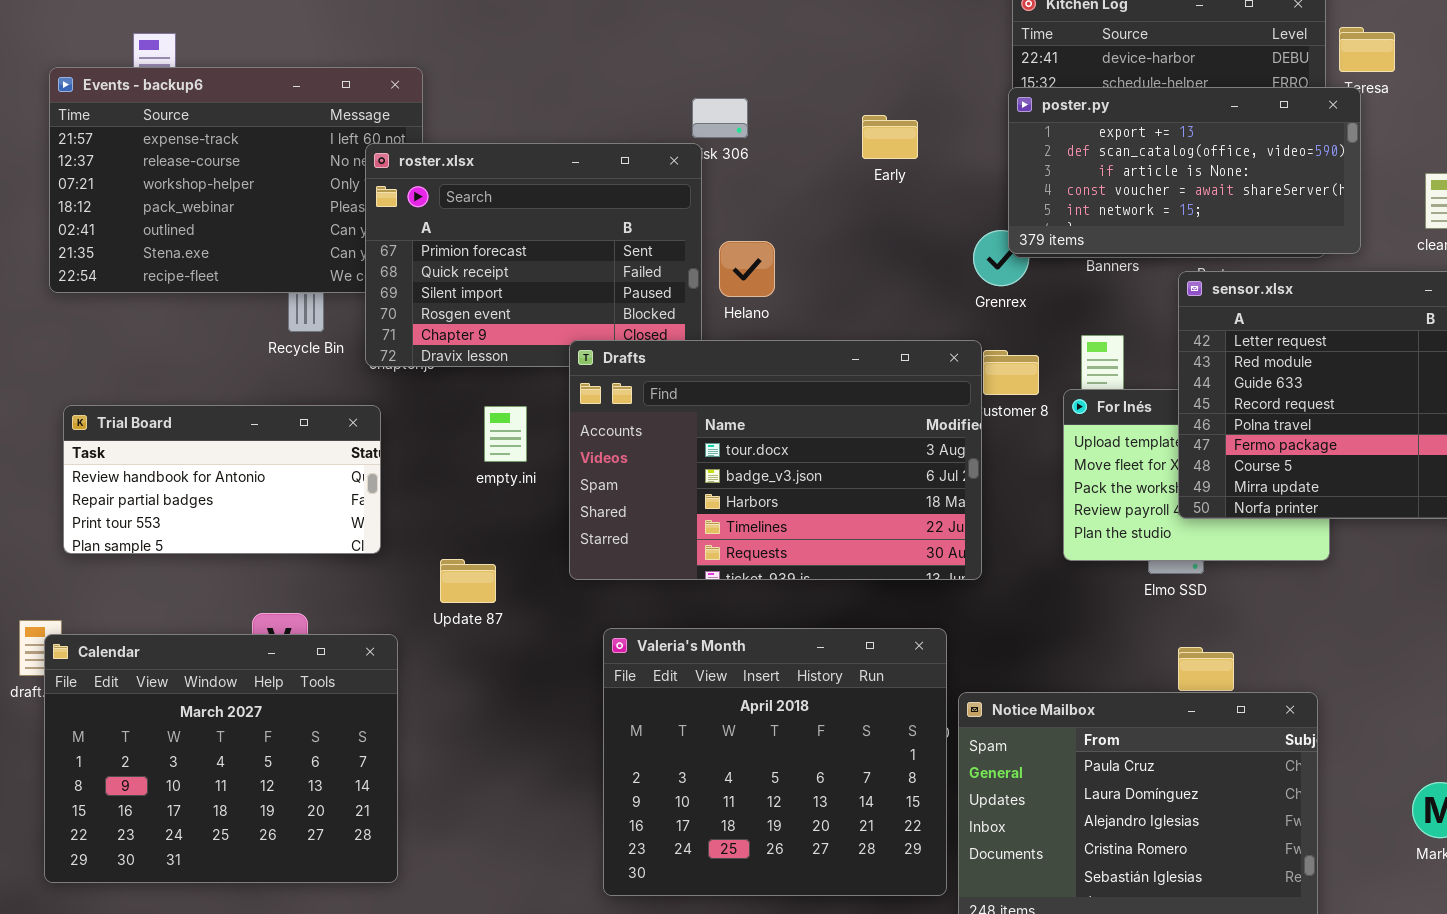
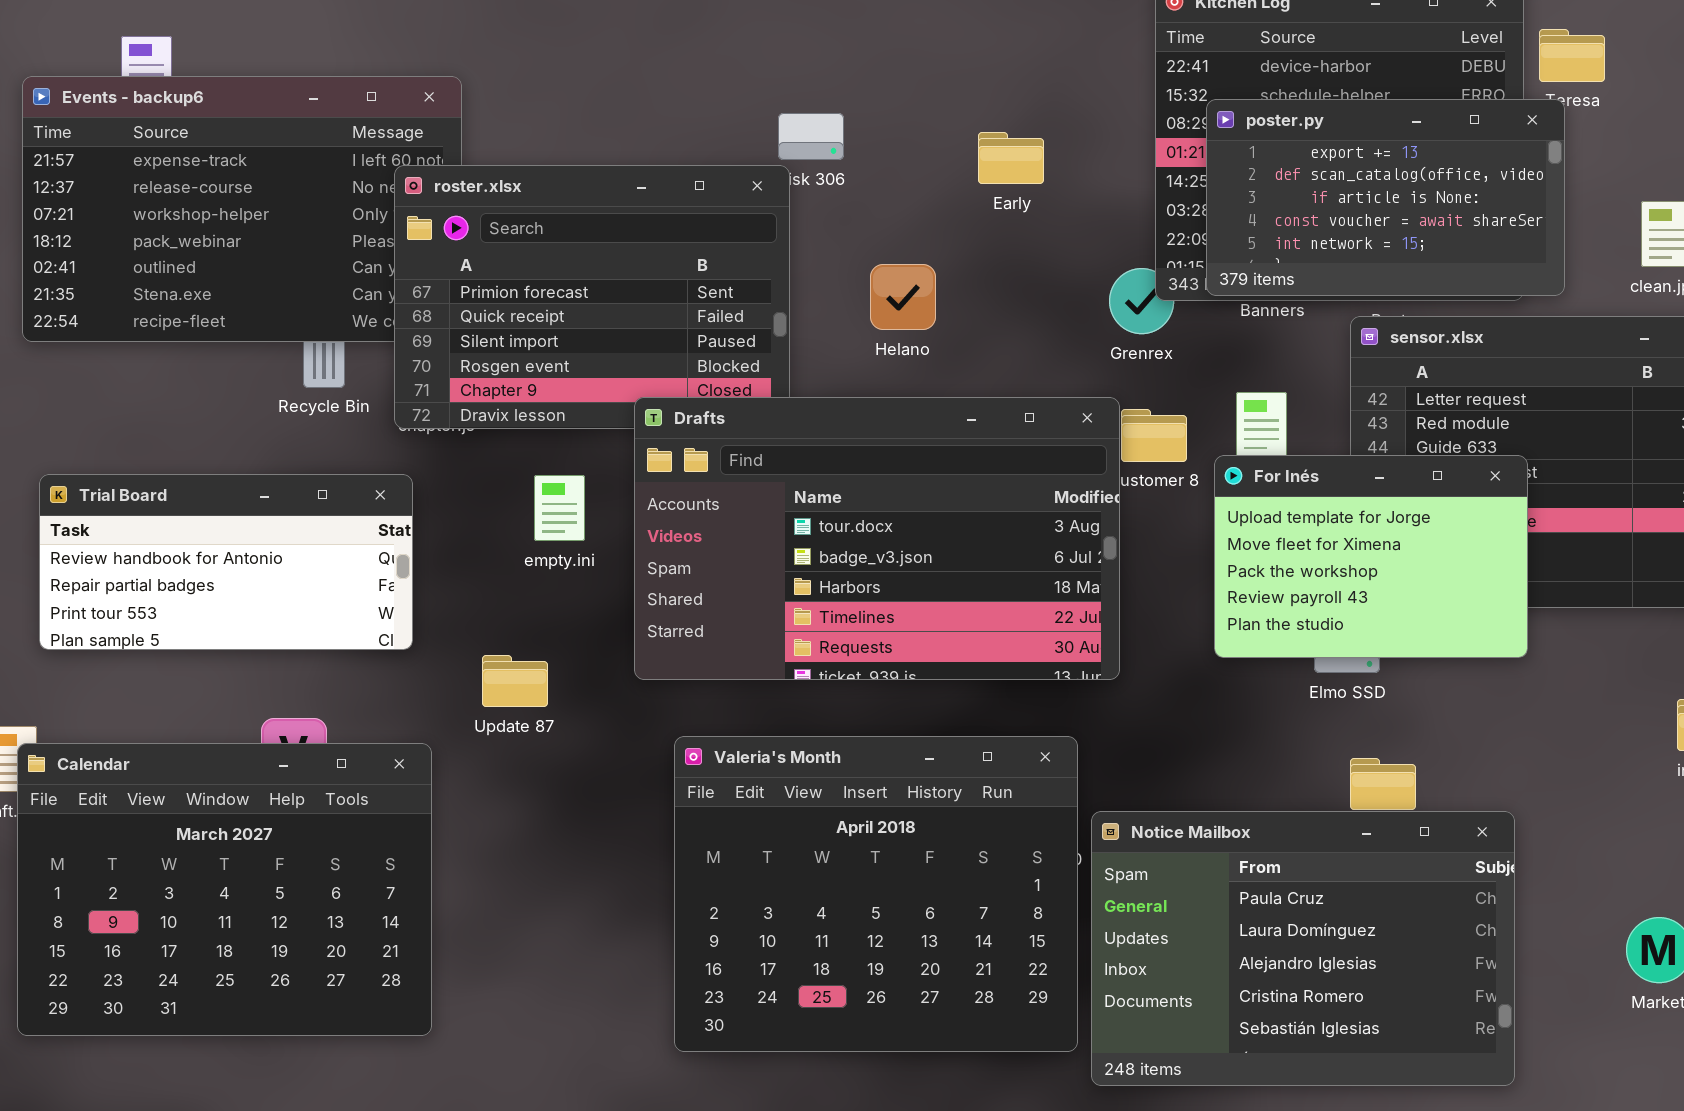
poster.py: [1008,87,1361,254] -> [1206,99,1565,296], resized
Helano: [719,241,775,297] -> [870,264,936,330], moved
For Inés: [1063,389,1330,561] -> [1214,455,1528,658], raised

